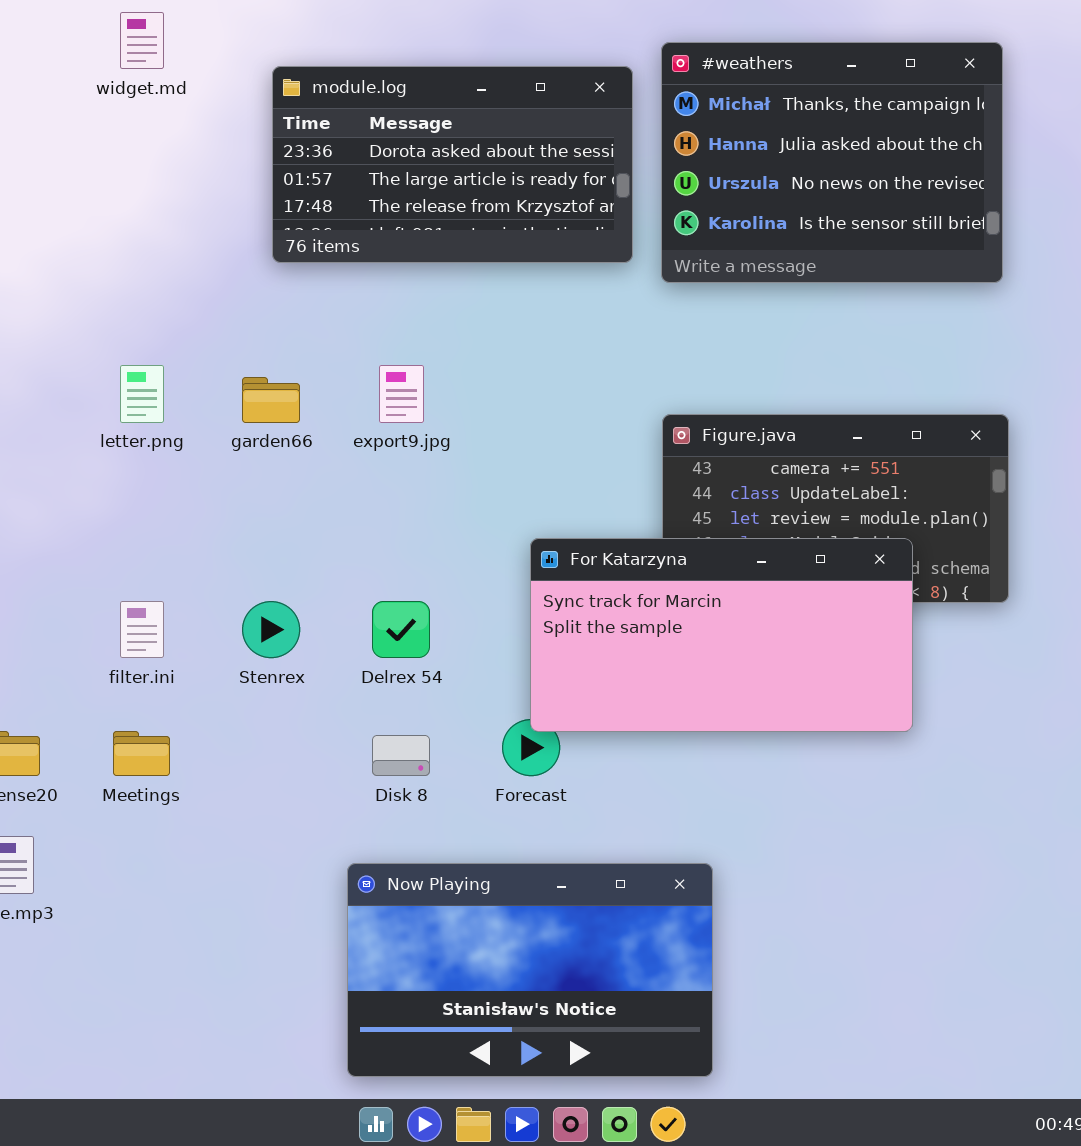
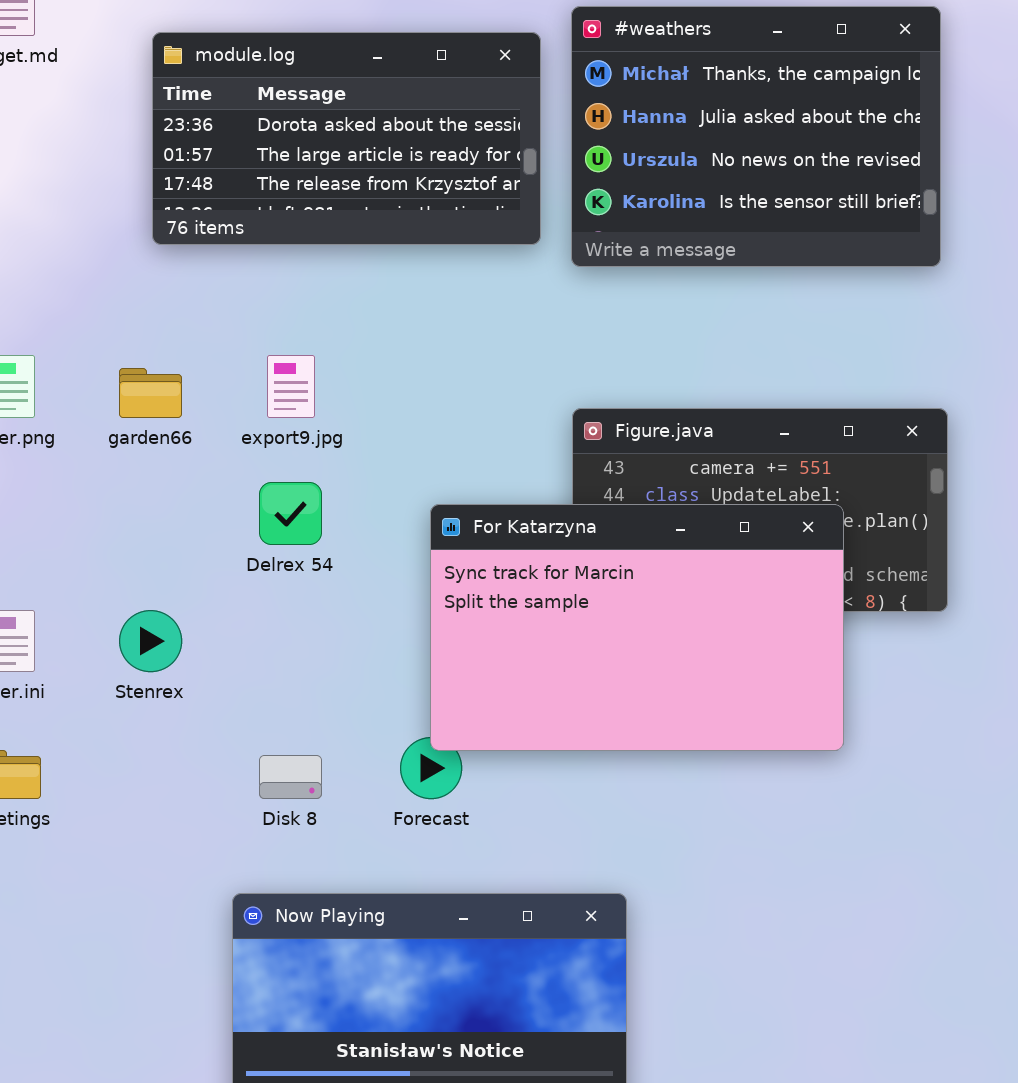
For Katarzyna: [530,538,913,732] -> [430,504,844,751], resized
Delrex 54: [372,601,430,658] -> [259,482,322,545], moved

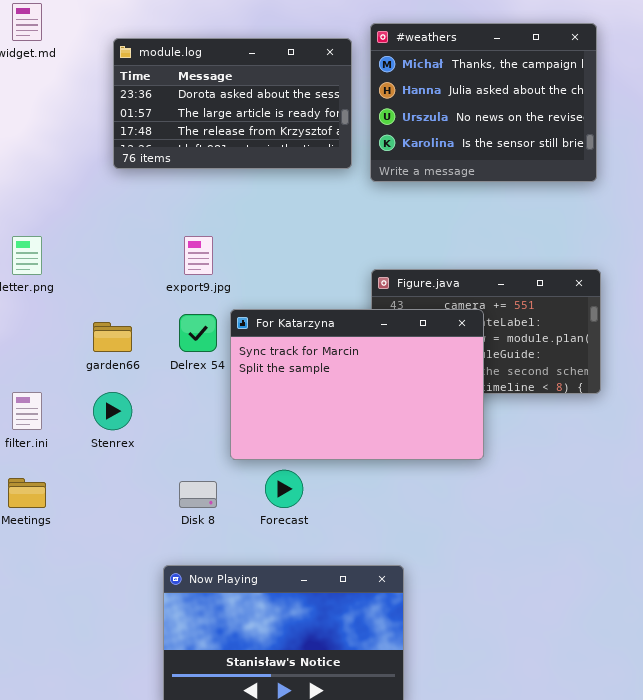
garden66: [119,368,182,418] -> [93,322,132,352], moved
For Katarzyna: [430,504,844,751] -> [230,309,484,460], moved

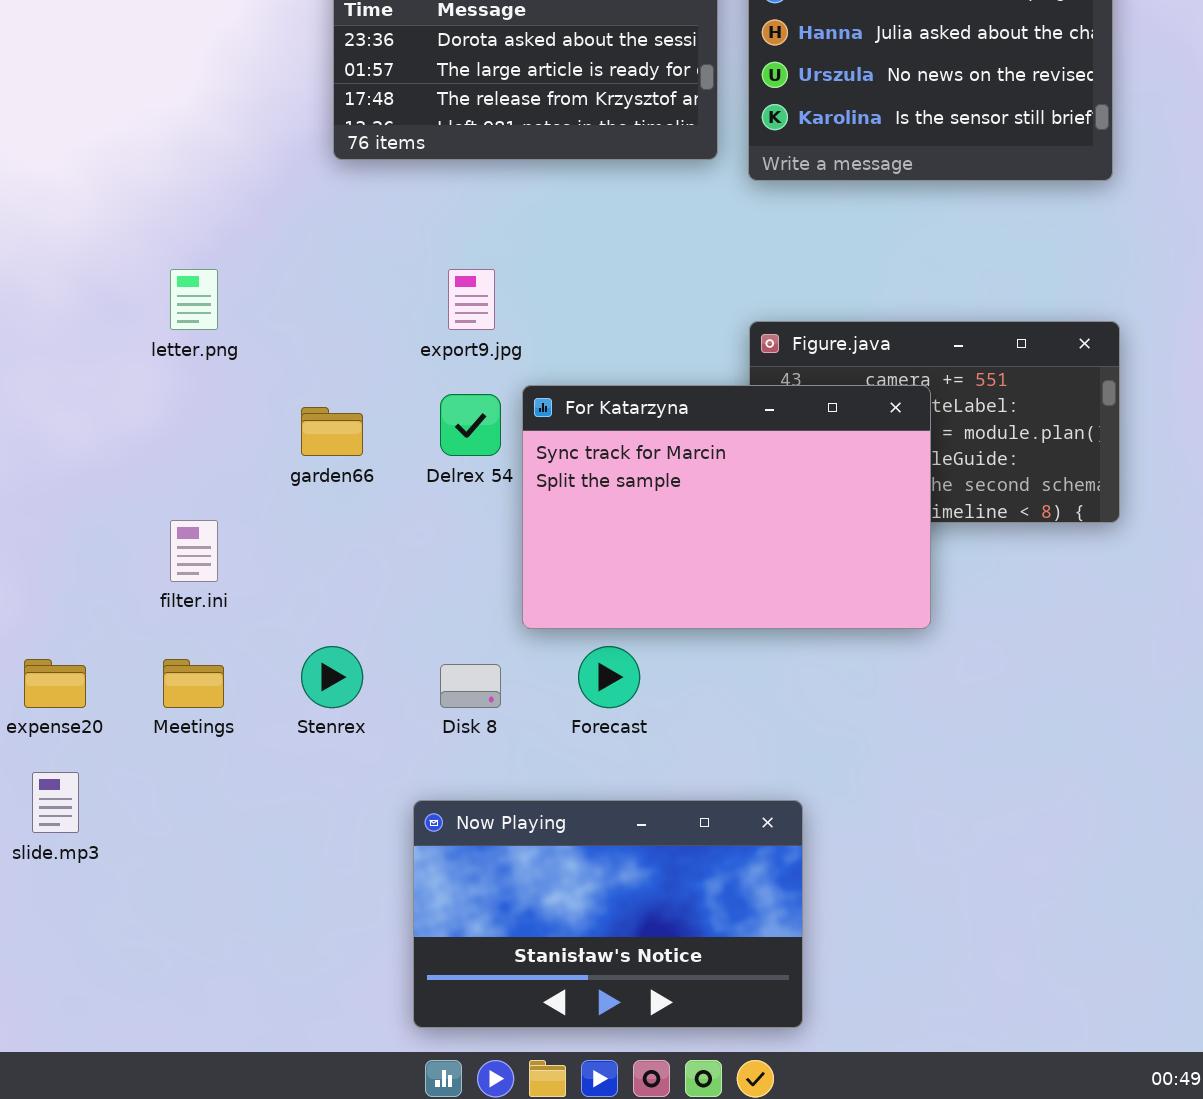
Stenrex: [93,392,132,430] -> [301,646,363,708], moved

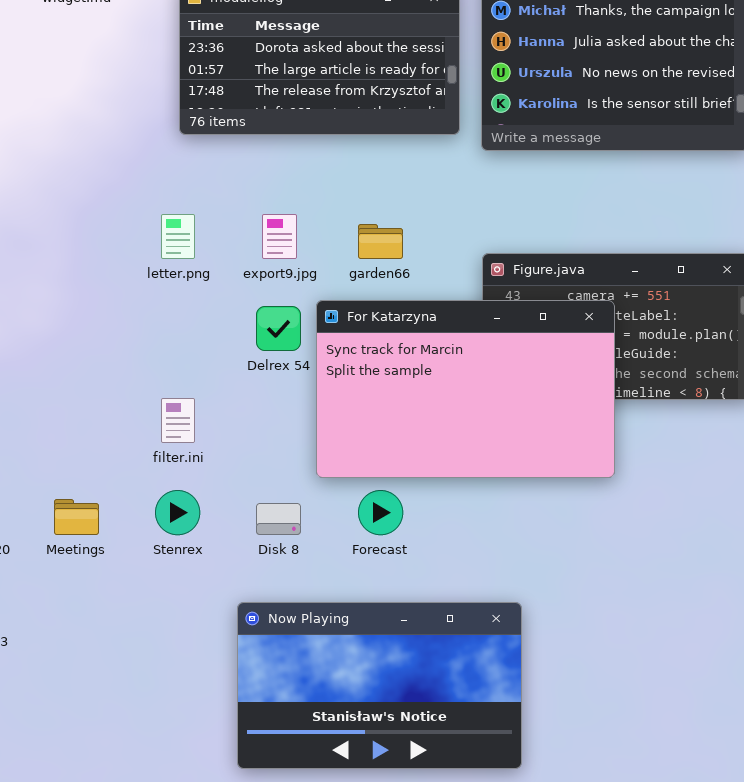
letter.png: [170,269,218,330] -> [161,214,195,259], moved
garden66: [301,407,363,456] -> [358,224,403,259], moved
filter.ini: [170,520,218,582] -> [161,398,195,443], moved

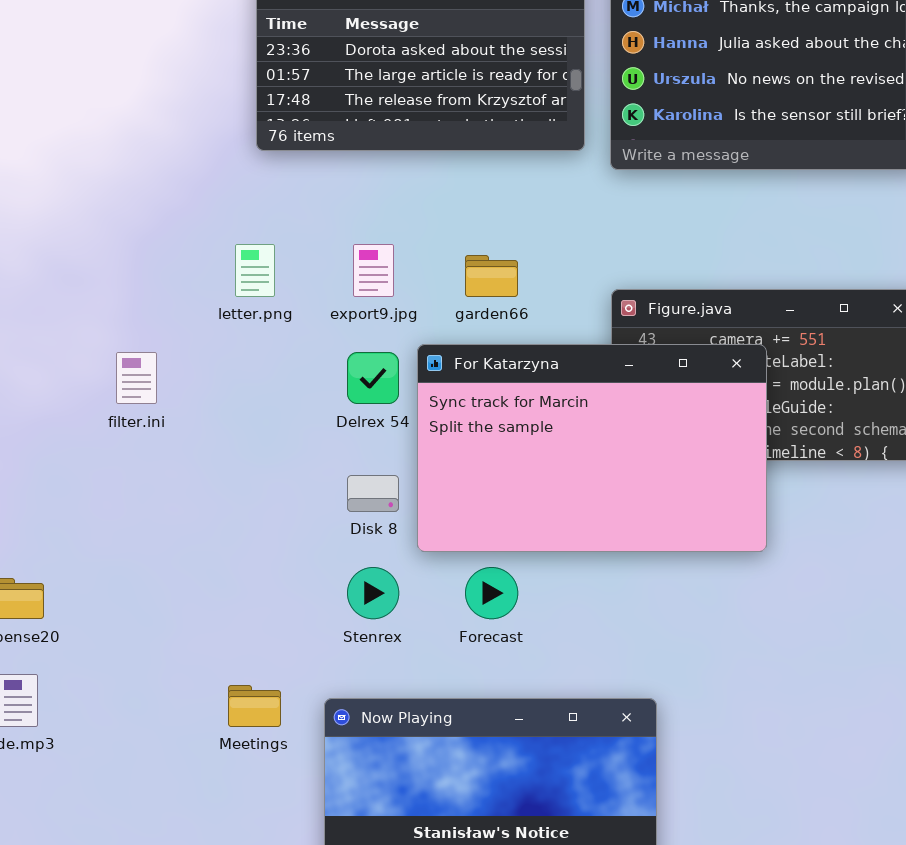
filter.ini: [161,398,195,443] -> [116,352,157,404], moved
Stenrex: [155,490,200,535] -> [347,567,399,619], moved
Meetings: [54,499,99,535] -> [228,685,281,727], moved
Disk 8: [256,503,301,535] -> [347,475,399,512], moved

